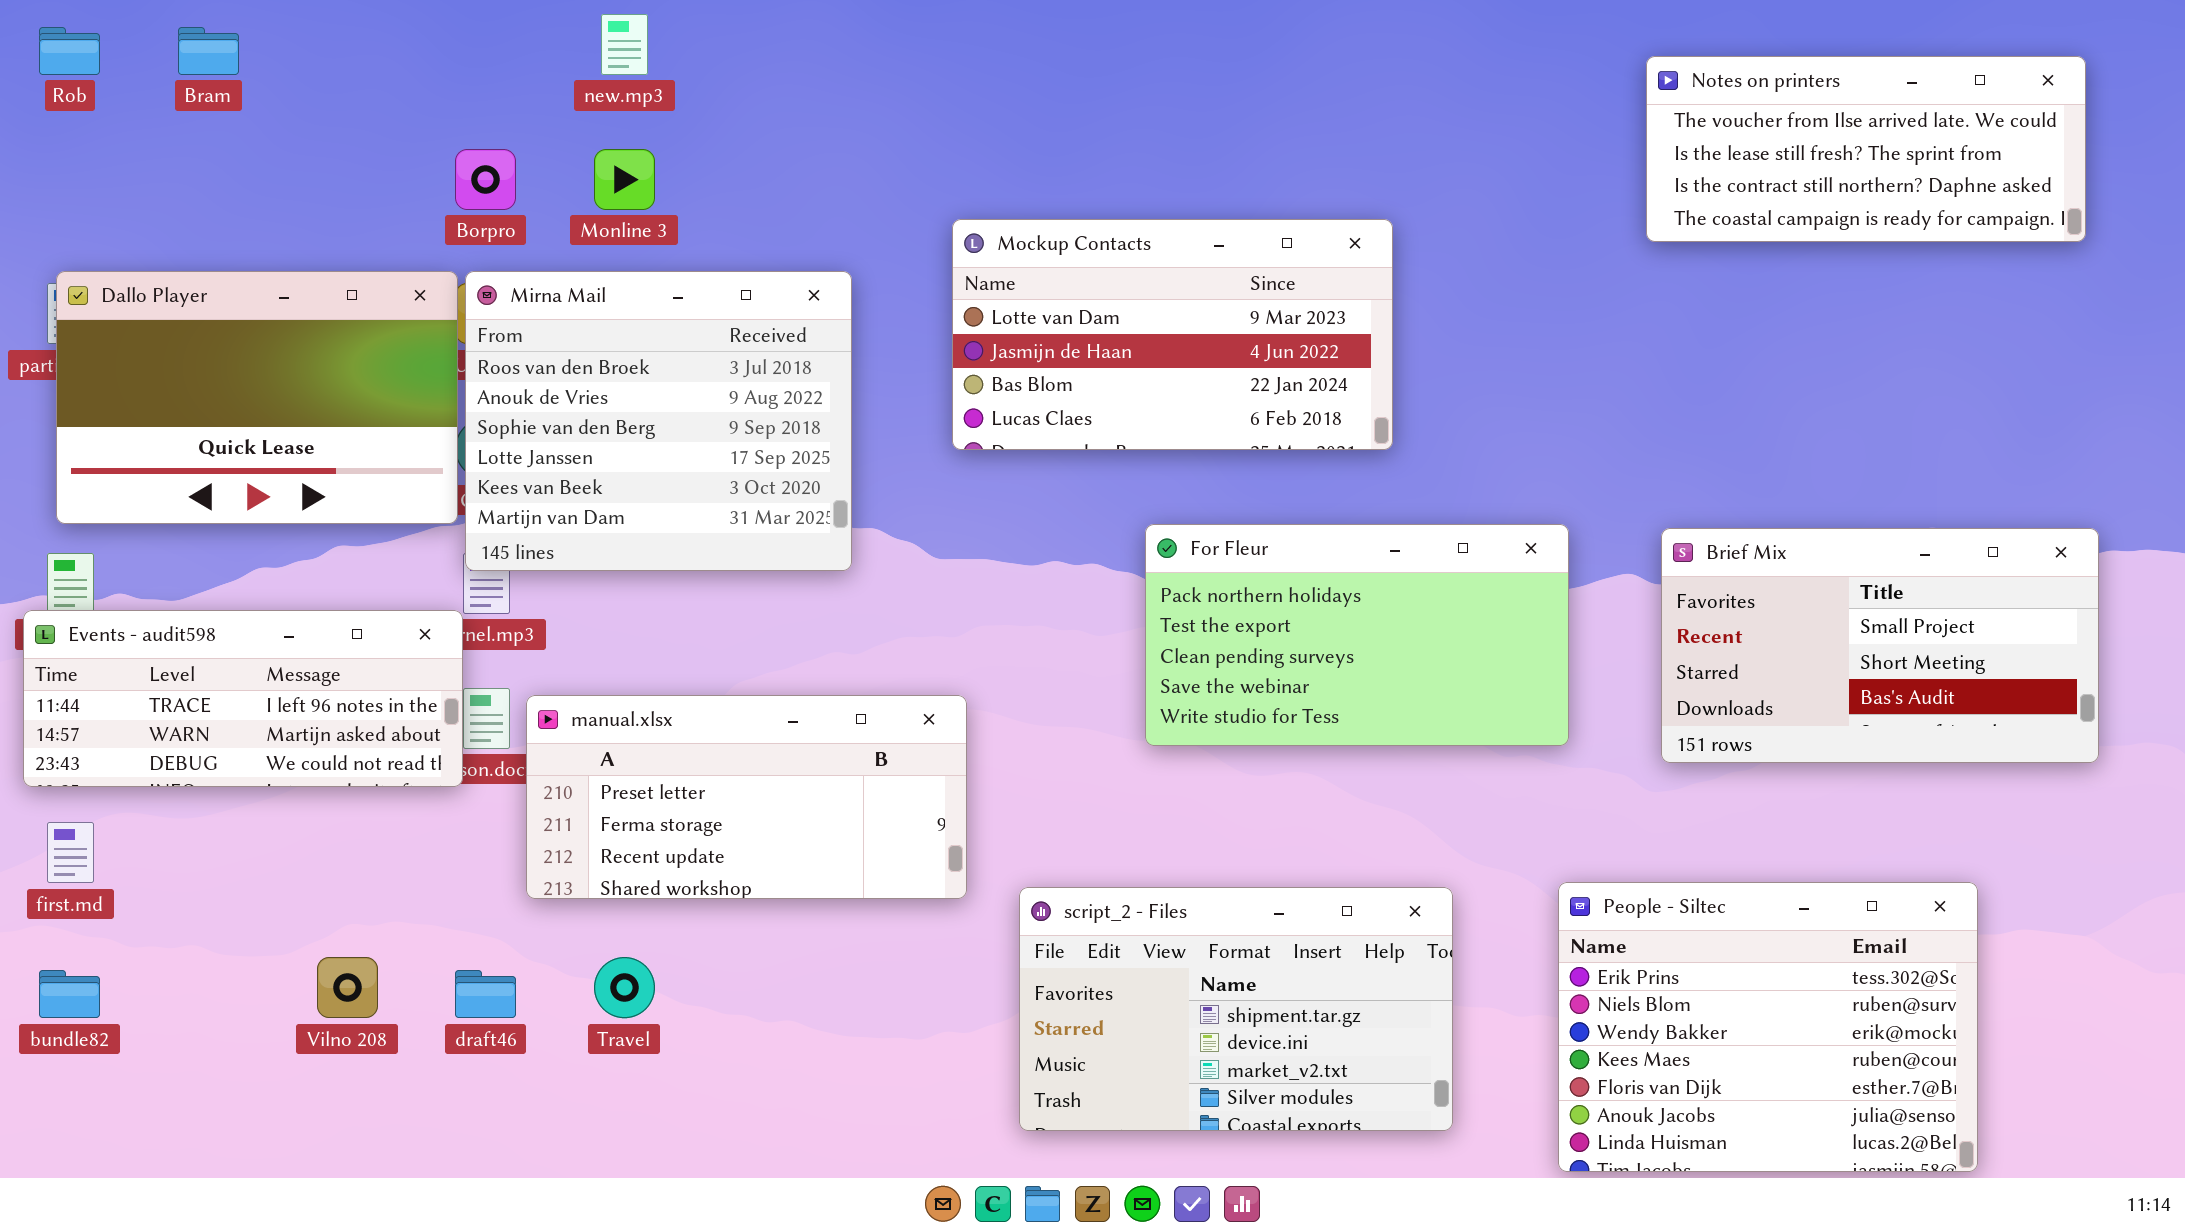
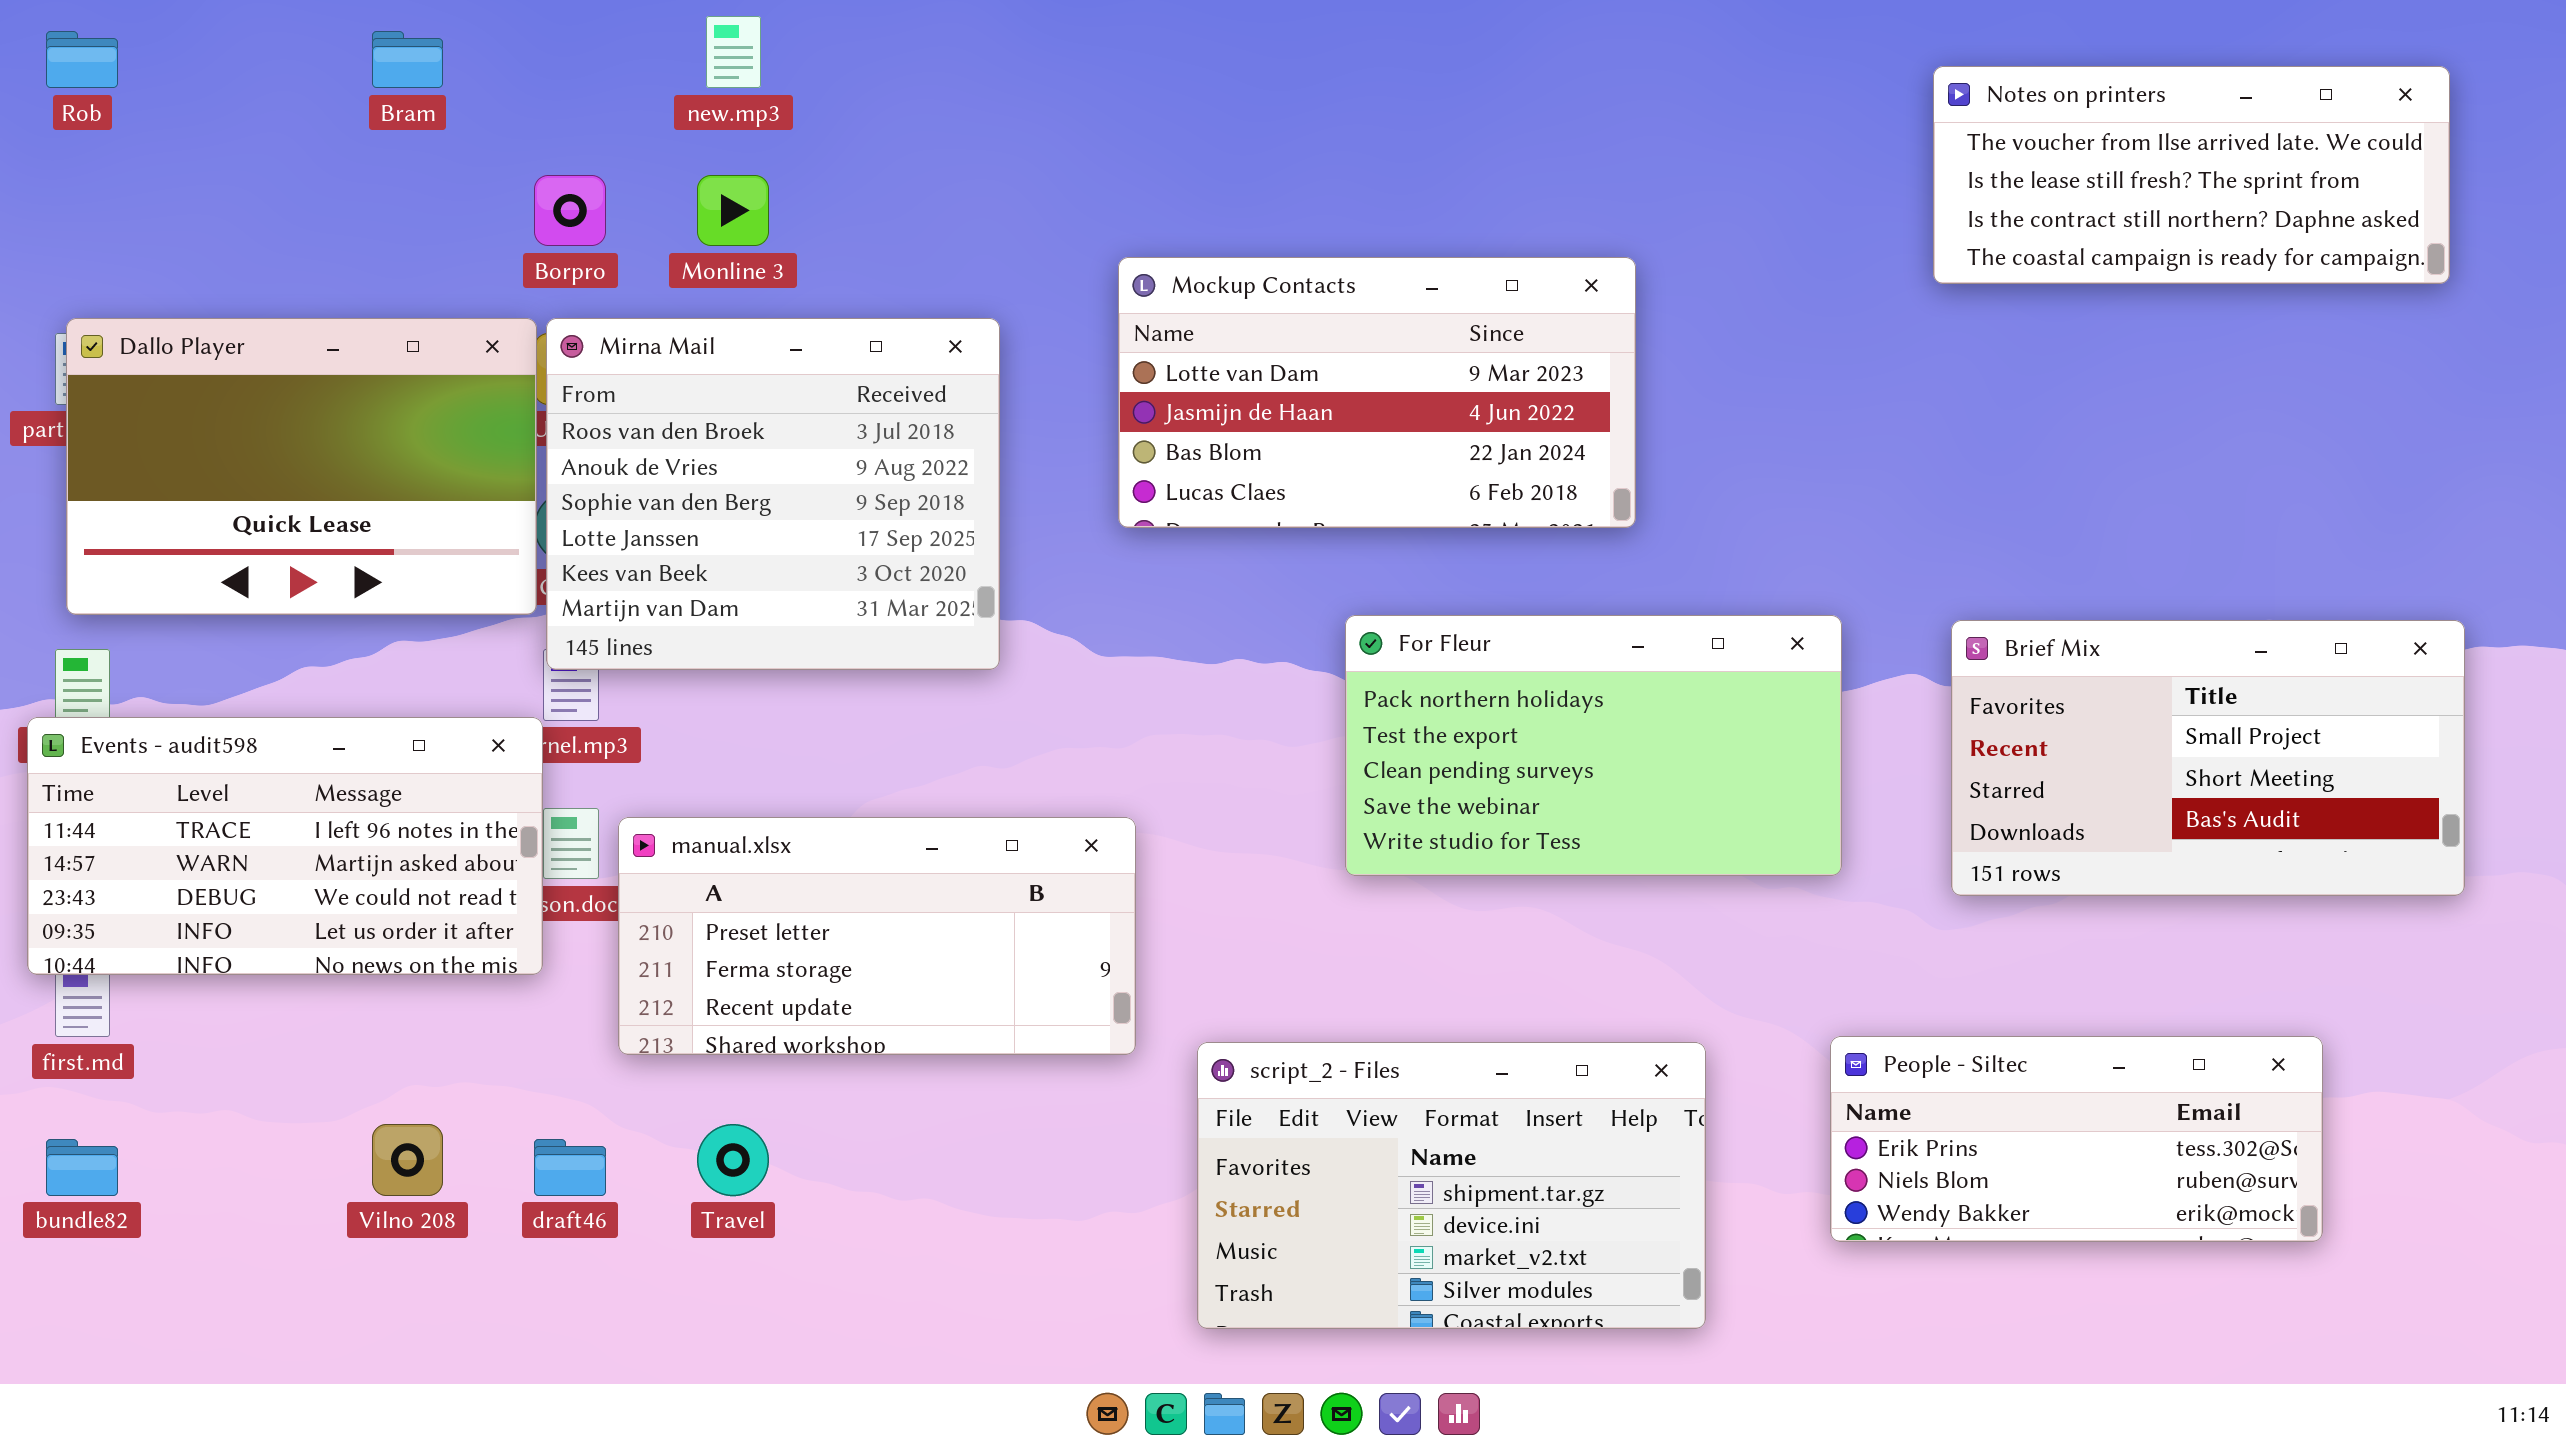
Bram: [178,27,239,75] -> [372,31,443,88], moved
Events - audit598: [23,610,463,787] -> [27,717,543,975], resized
People - Siltec: [1558,882,1978,1172] -> [1830,1036,2323,1242], resized

